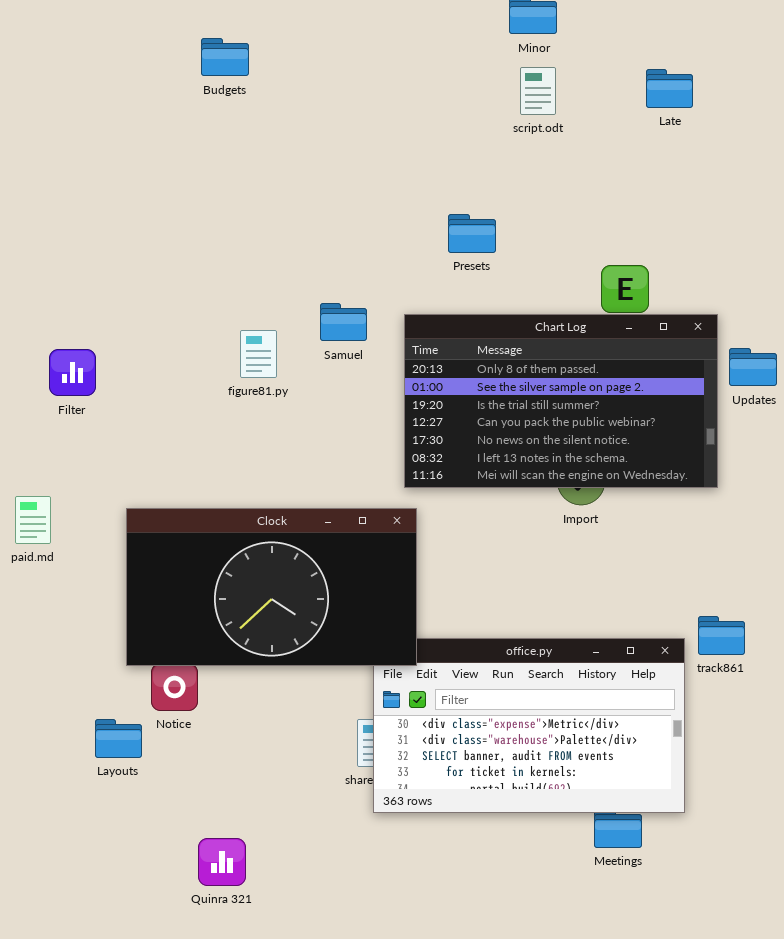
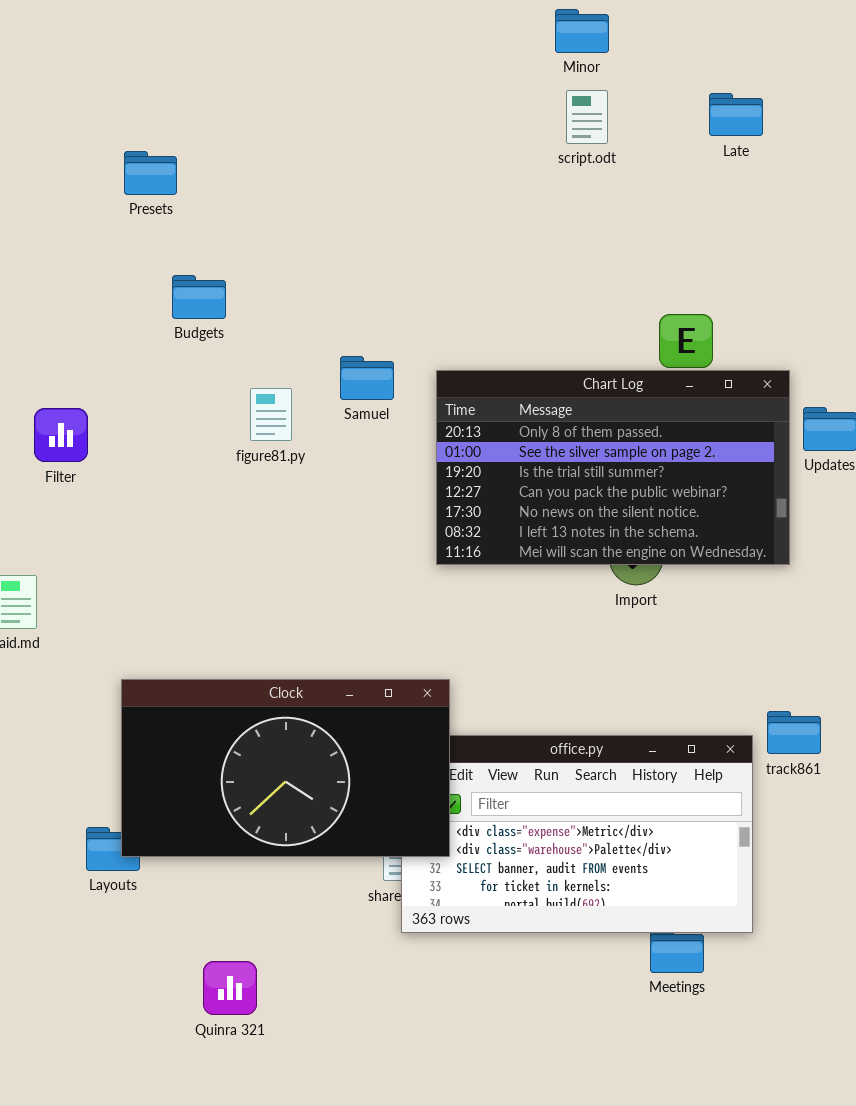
Budgets: [201,38,249,76] -> [172,275,226,319], moved
Presets: [448,214,496,253] -> [124,151,177,195], moved
Clock: [126,508,417,666] -> [121,679,450,857], moved

